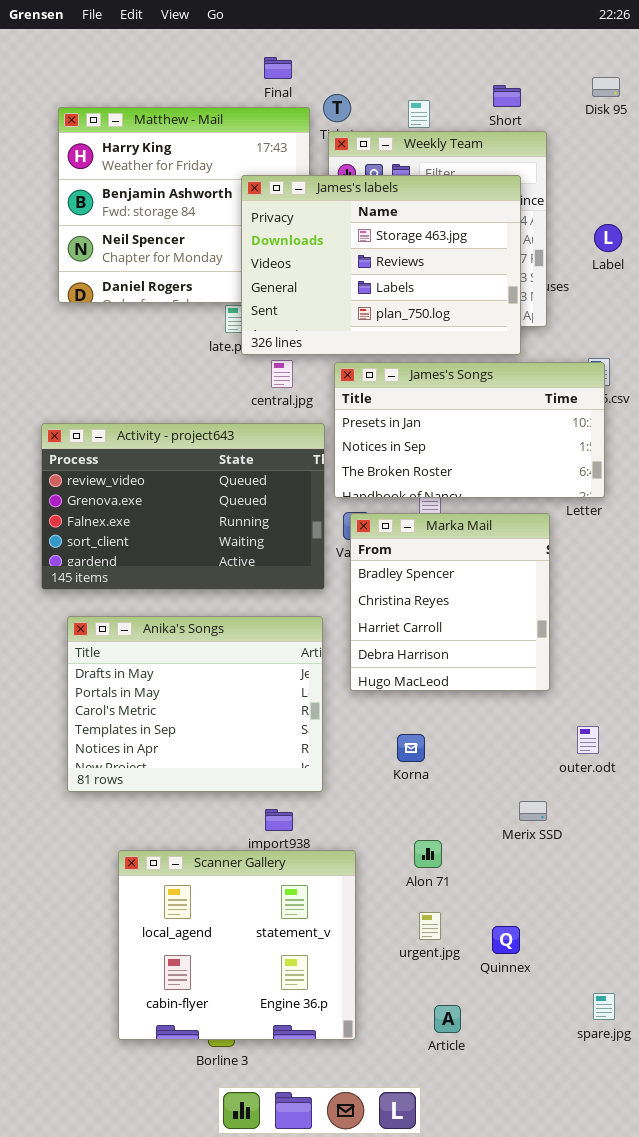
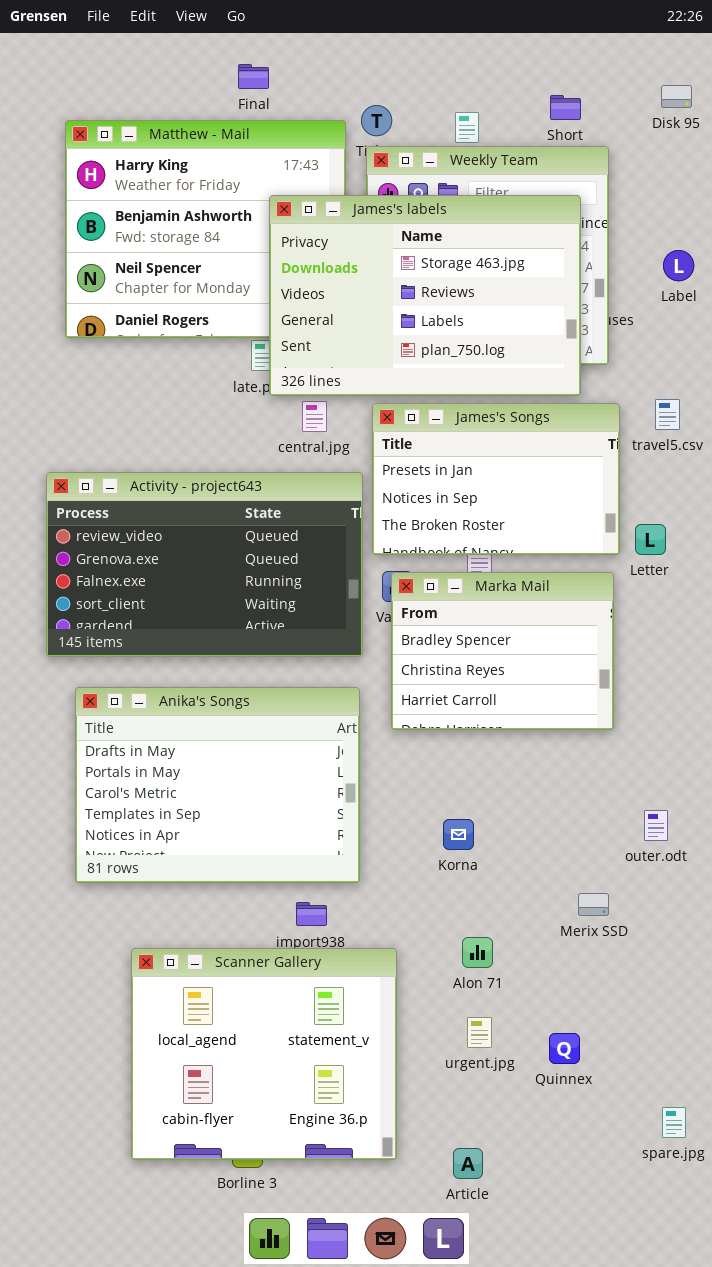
Final: [264,57,292,79] -> [238,64,269,89], moved
James's Songs: [334,362,605,498] -> [372,403,620,555], resized
Marka Mail: [350,513,550,691] -> [391,572,614,730], resized
Article: [434,1005,461,1033] -> [453,1148,483,1179], moved

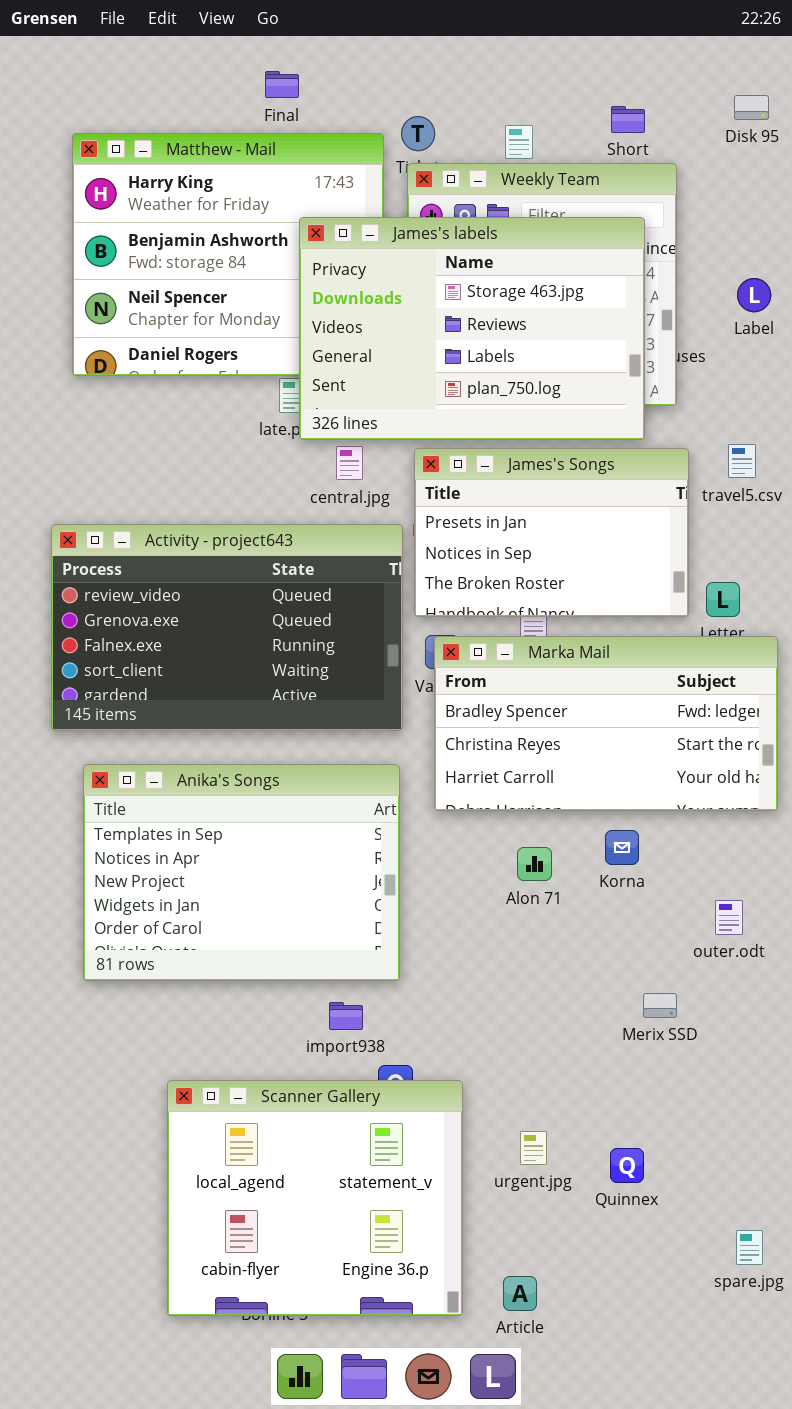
Marka Mail: [391,572,614,730] -> [434,636,778,811], resized
Anika's Songs: [75,687,360,883] -> [83,764,400,981], scrolled down 3 rows
Korna: [443,819,474,850] -> [605,830,639,865], moved
Alon 71: [462,937,493,968] -> [517,847,552,881], moved
Scanner Gallery: [131,948,397,1160] -> [167,1080,463,1316], moved

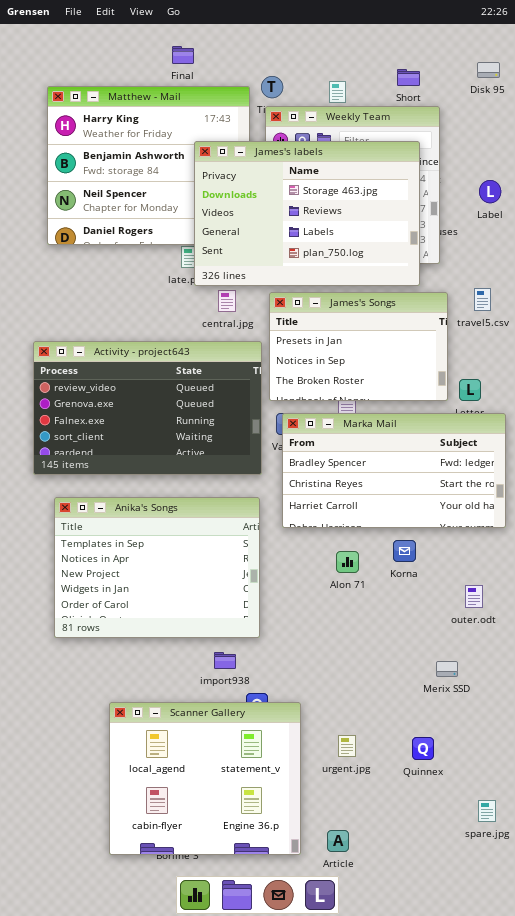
Merix SSD: [643,993,677,1018] -> [436,661,458,677], moved
Quinnex: [610,1148,644,1183] -> [412,737,434,760], moved

